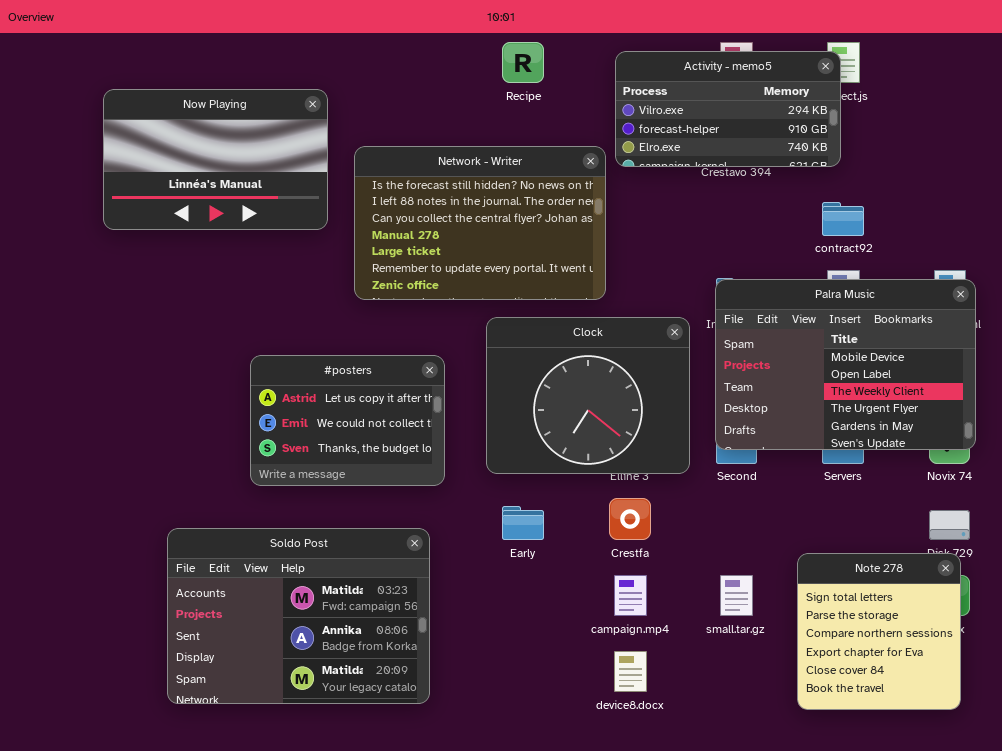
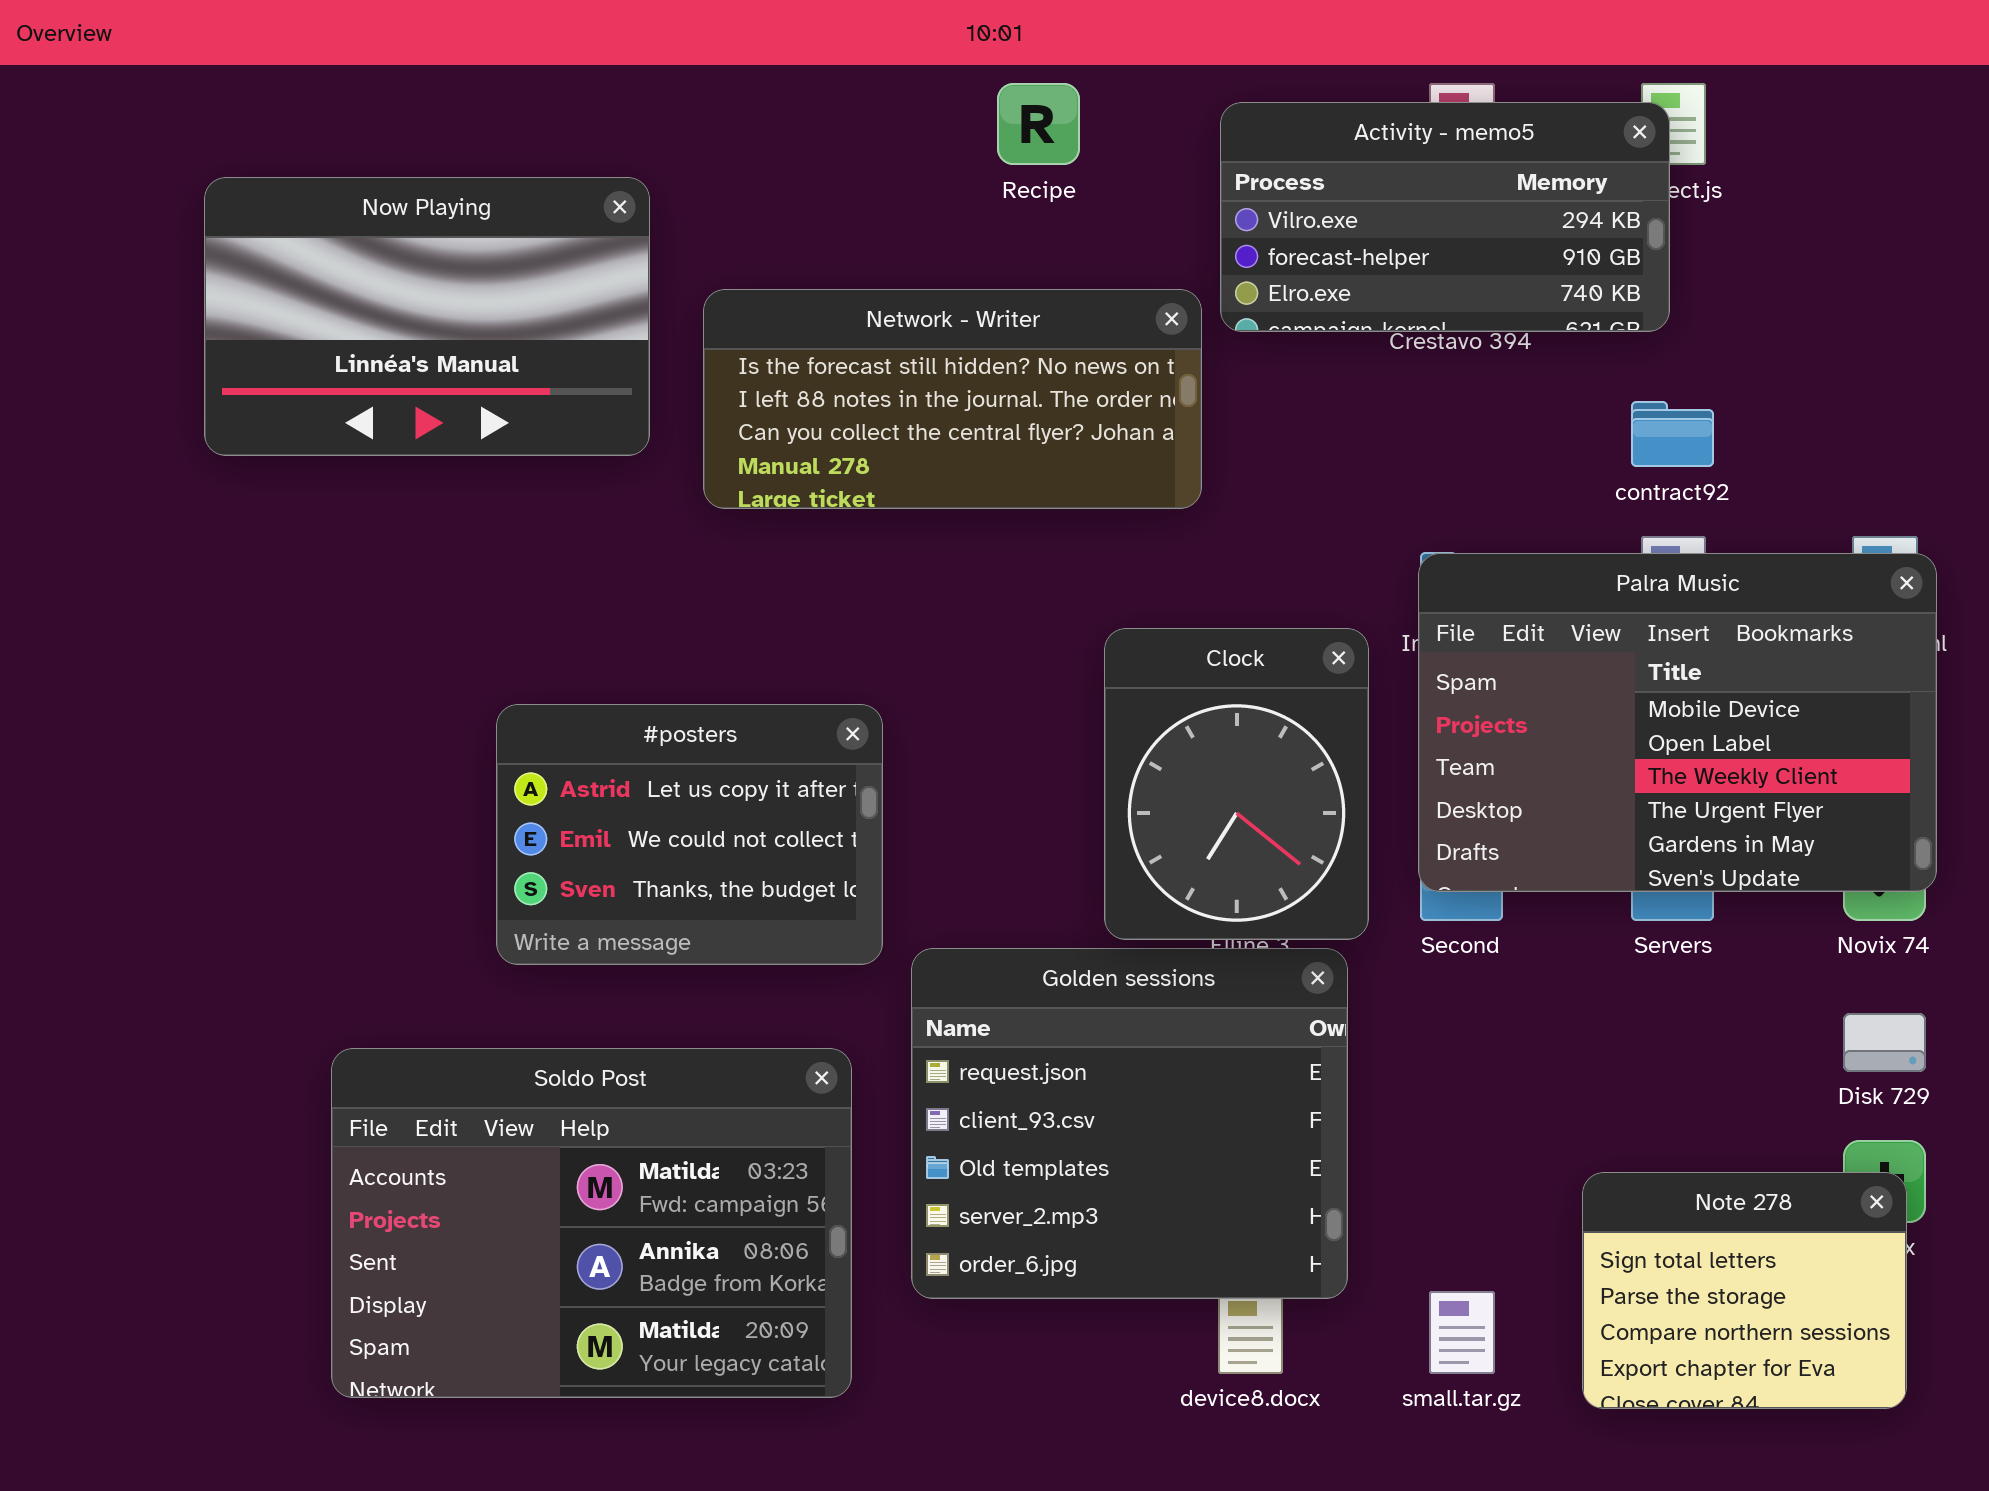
Network - Writer: [354,146,606,300] -> [703,289,1202,509], resized
Clock: [486,317,690,474] -> [1104,628,1369,940], resized
Golden sessions: none -> [911,948,1348,1299], opened
Note 278: [797,553,961,710] -> [1582,1172,1907,1409], resized
small.tar.gz: [720,575,753,616] -> [1429,1291,1495,1374], moved

